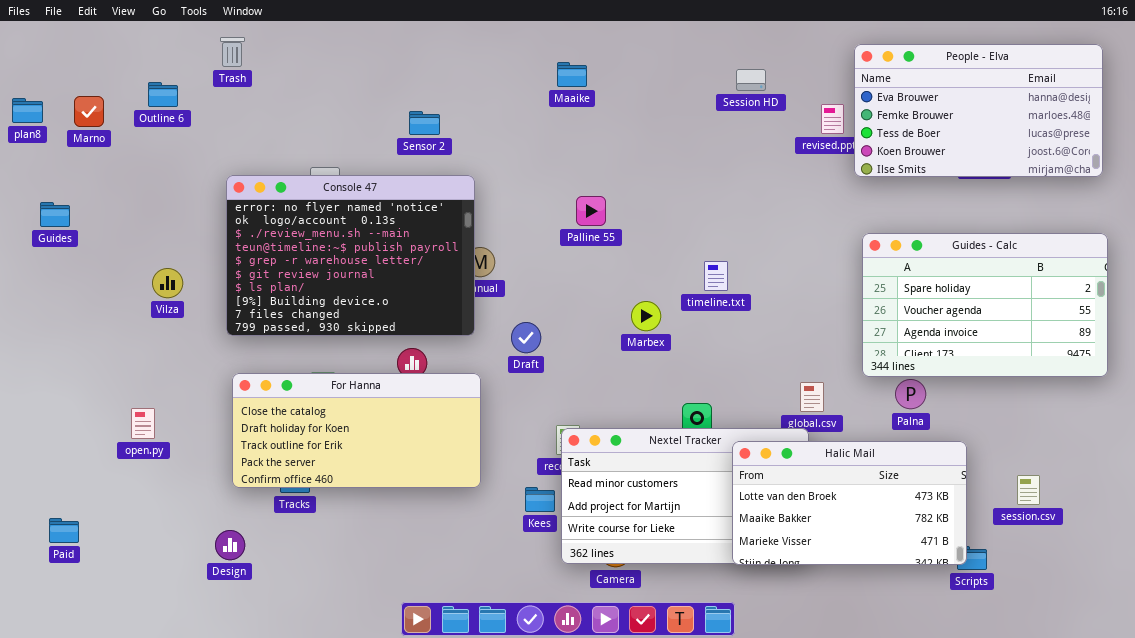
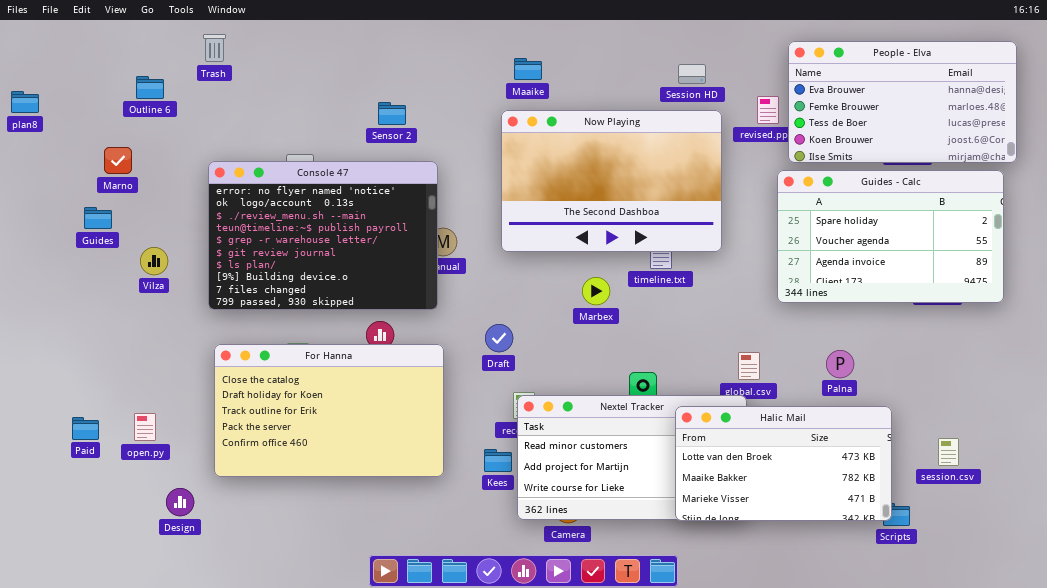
Marno: [74,96,104,127] -> [104,147,132,174], moved
Now Playing: none -> [501,110,722,252], opened
Guides: [40,202,70,227] -> [84,207,112,229], moved
Guides - Calc: [862,233,1108,377] -> [777,170,1004,303], moved
Draft: [511,322,541,353] -> [485,324,513,352], moved
For Hanna: [232,373,481,488] -> [214,344,444,477], resized
open.py: [131,408,155,439] -> [134,413,156,441], moved
Paid: [49,518,79,543] -> [72,417,99,440], moved
Design: [215,530,245,560] -> [166,488,194,516], moved

